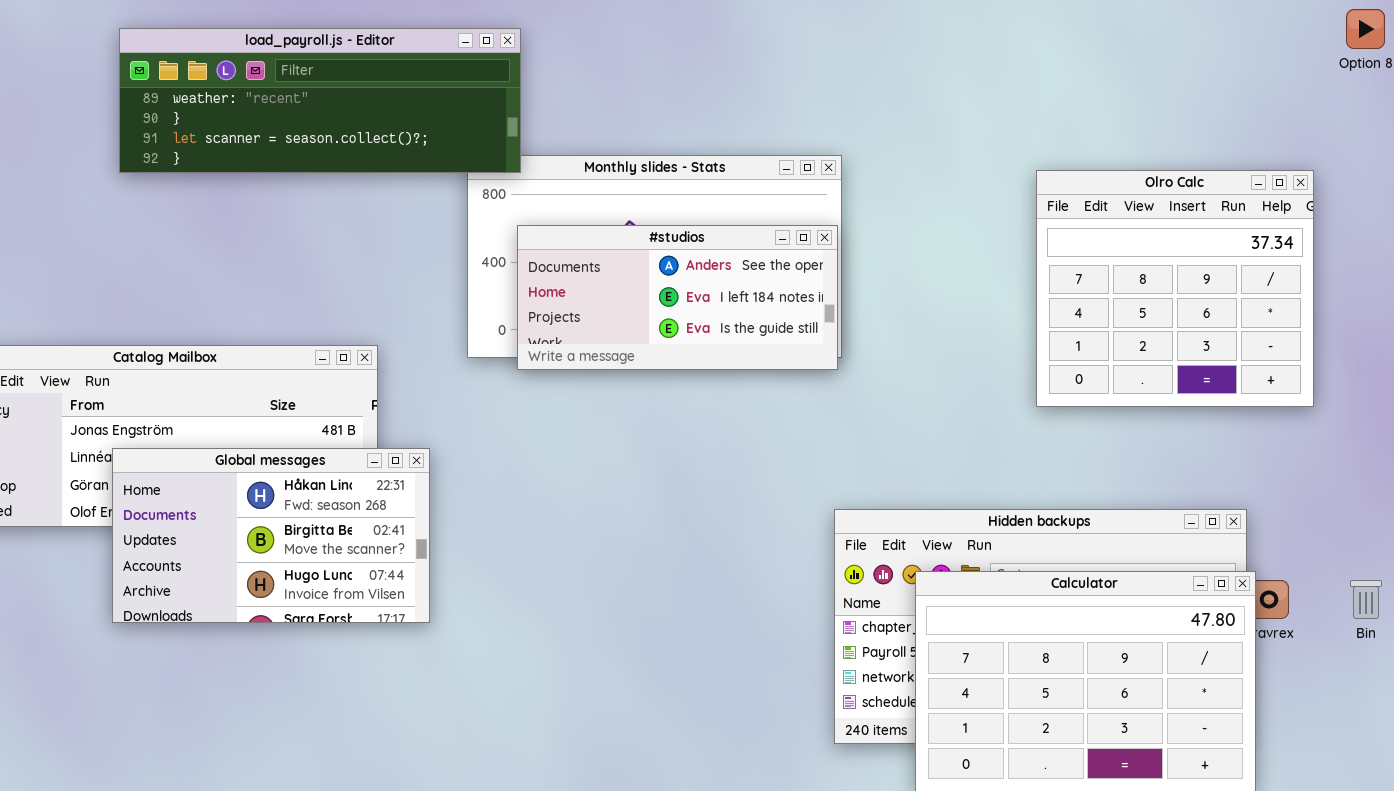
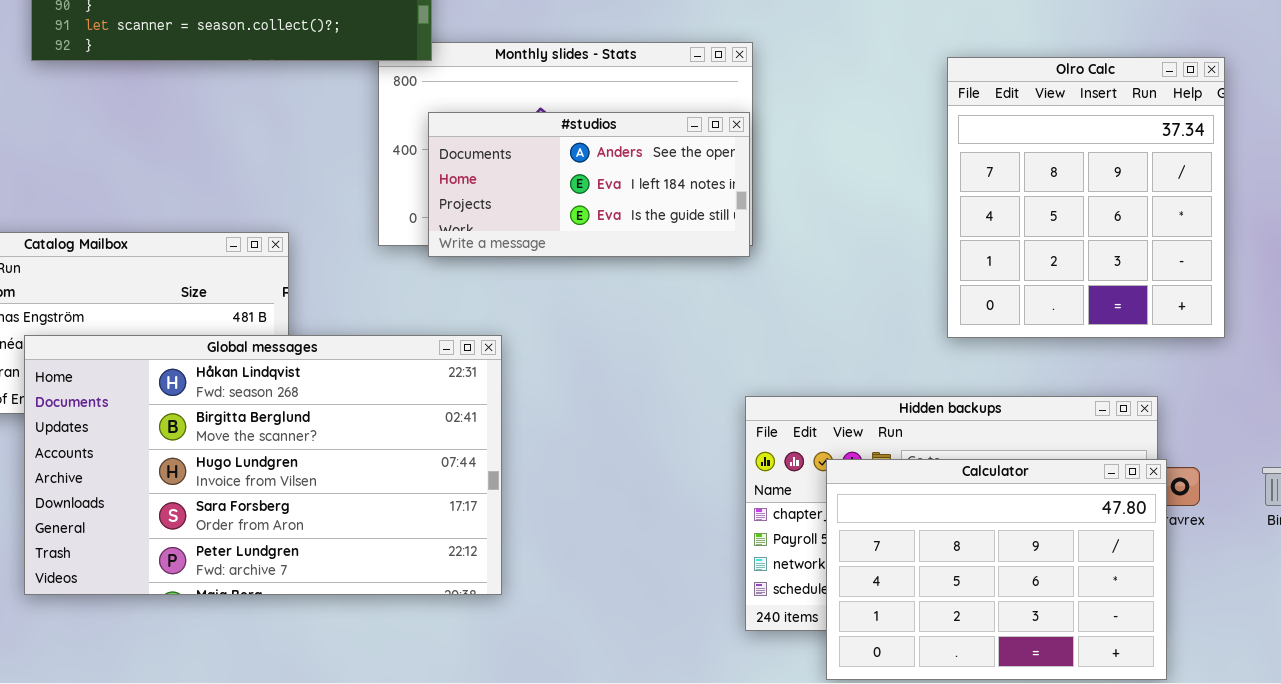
Olro Calc: [1036,170,1314,407] -> [947,57,1225,338], resized
Global messages: [112,448,430,623] -> [24,335,502,595], resized

